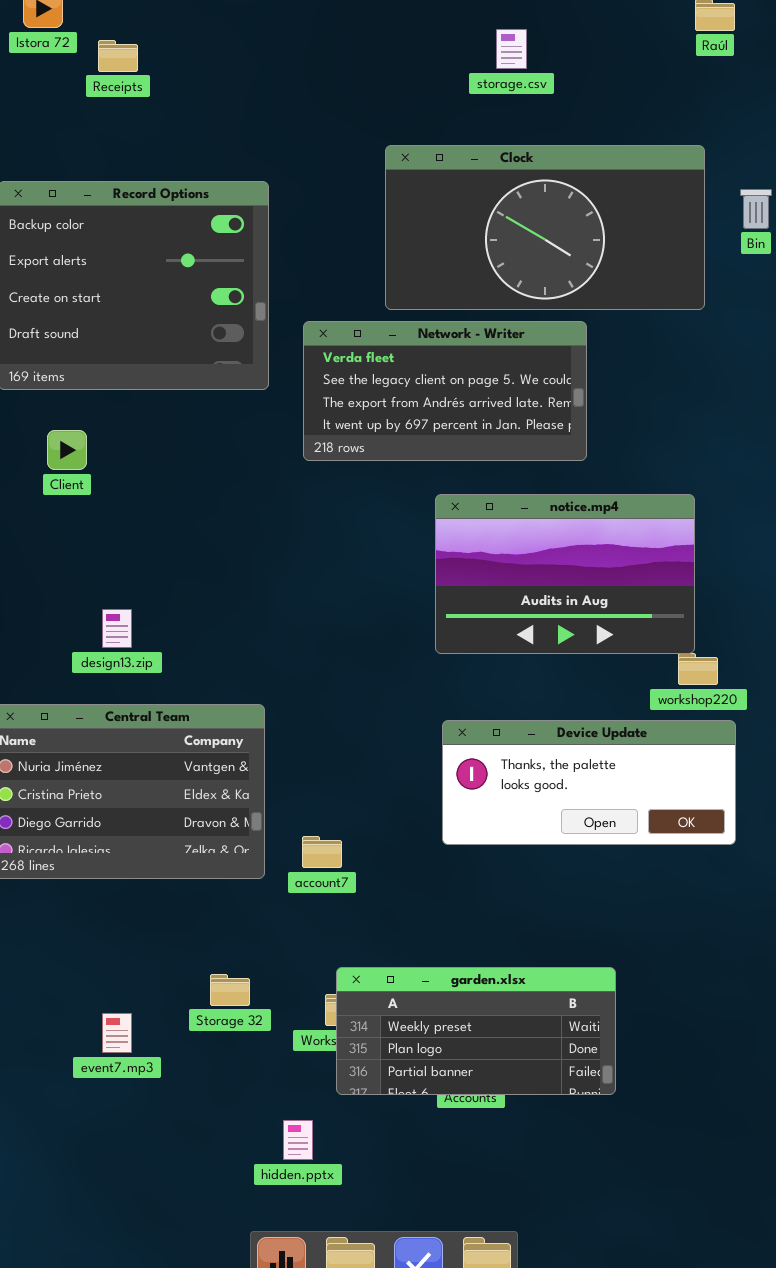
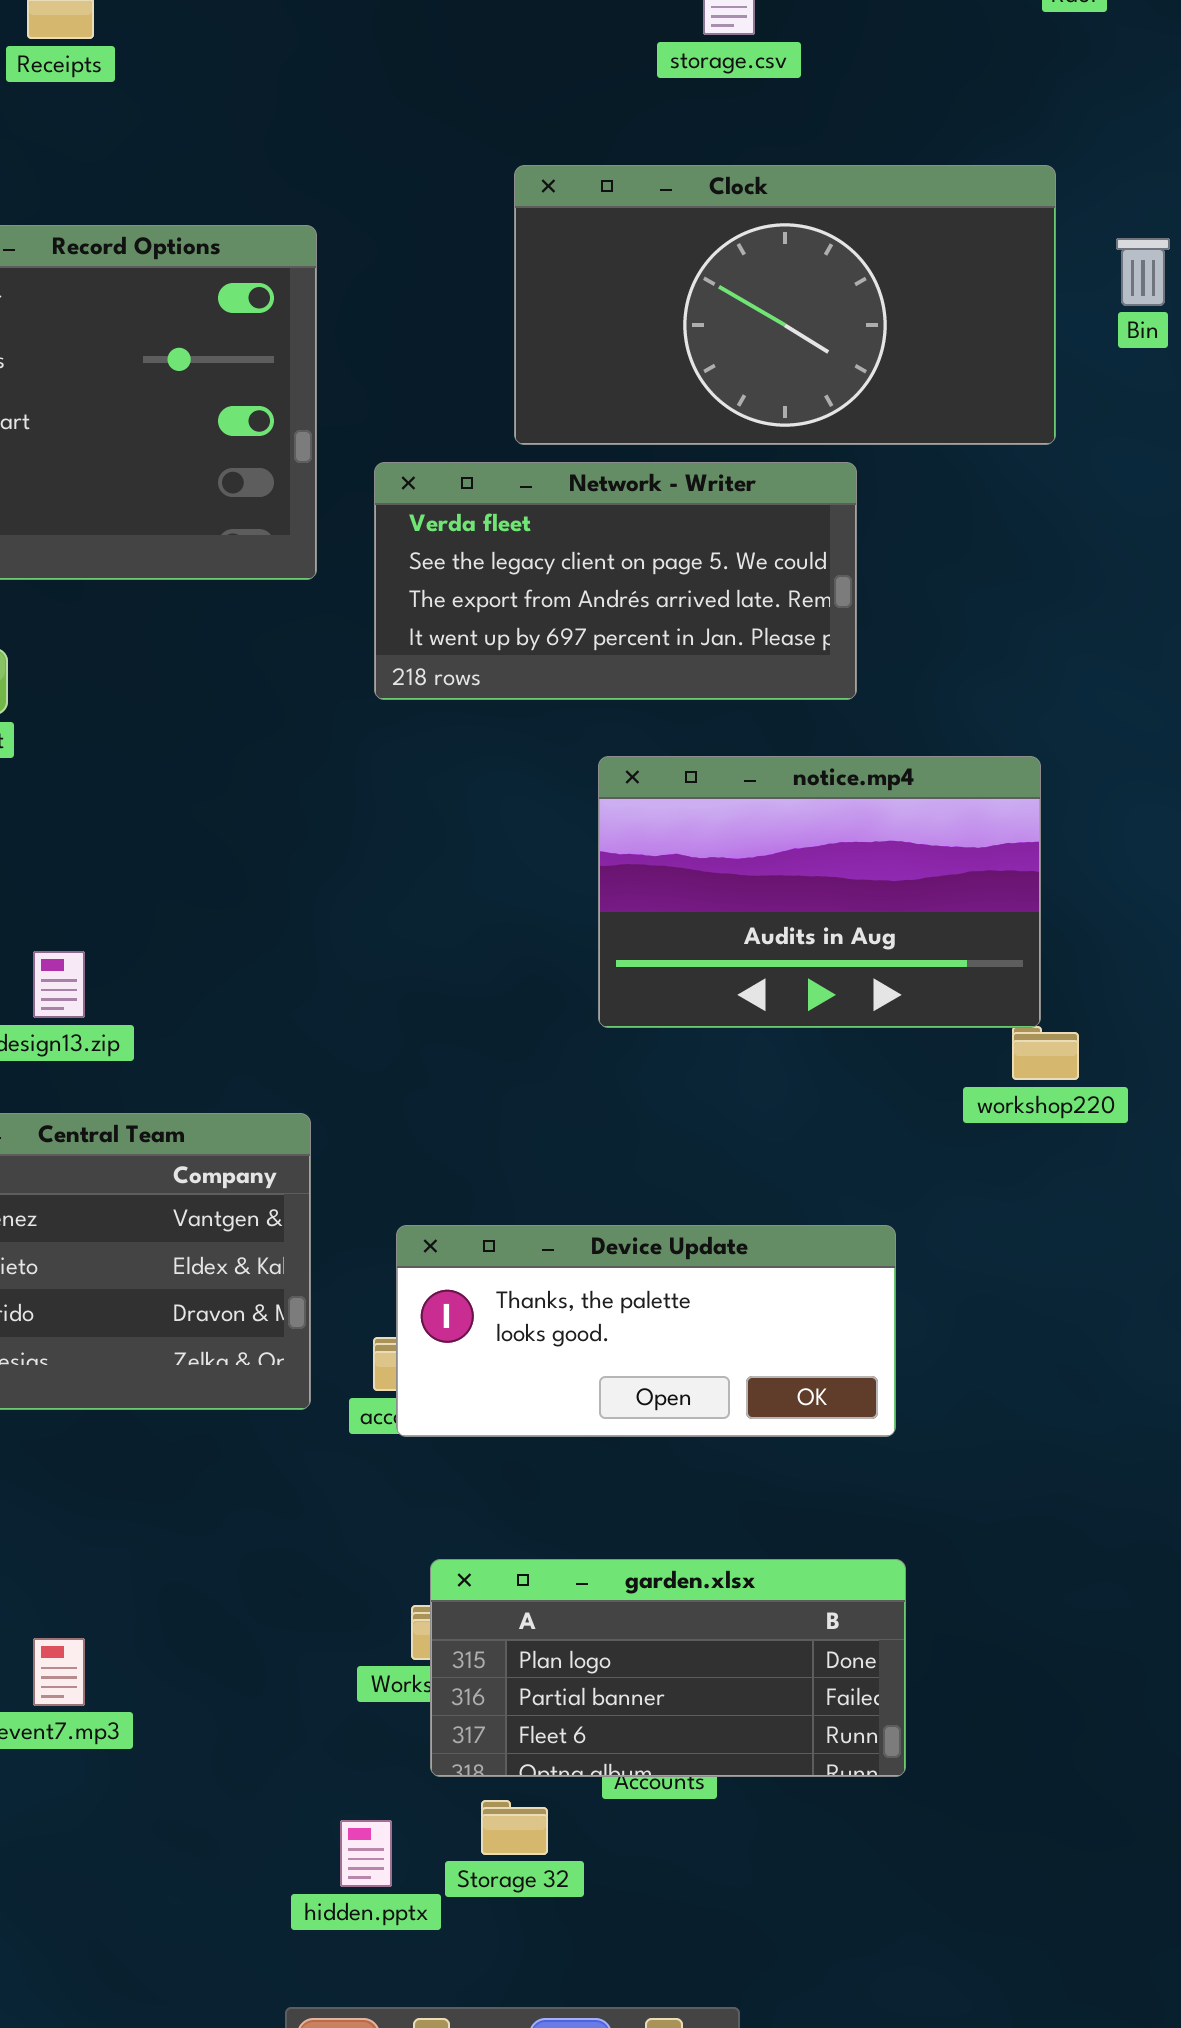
Device Update: [442,720,736,845] -> [396,1225,896,1437], moved
garden.xlsx: [336,967,616,1095] -> [430,1559,906,1777], scrolled down 1 row
Storage 32: [210,974,250,1006] -> [481,1800,548,1855], moved

